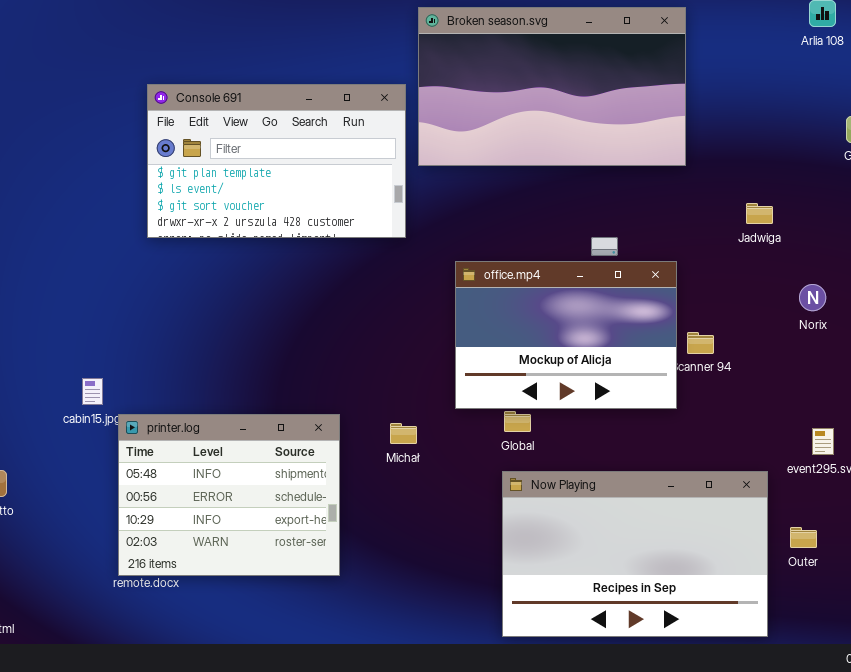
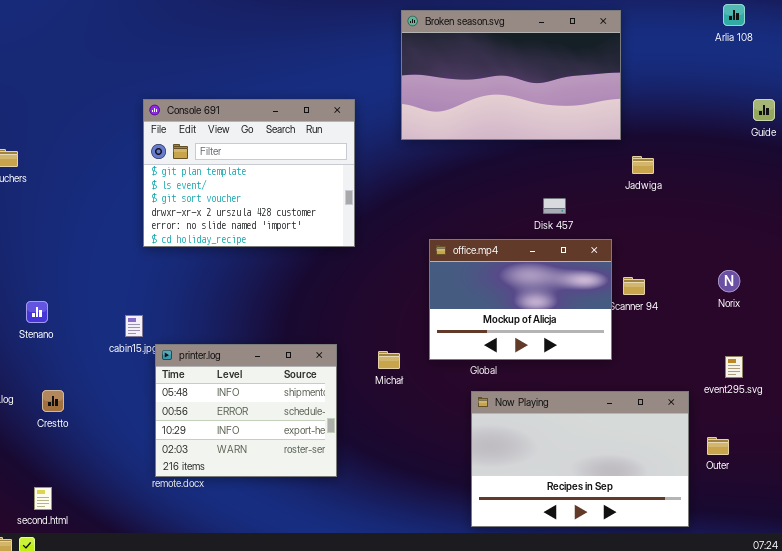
Console 691: [147,84,406,238] -> [143,99,355,247], moved, resized
Jadwiga: [746,203,773,224] -> [632,156,654,174], moved
office.mp4: [455,261,677,409] -> [429,239,612,360], moved
Norix: [799,284,826,311] -> [718,270,740,292], moved

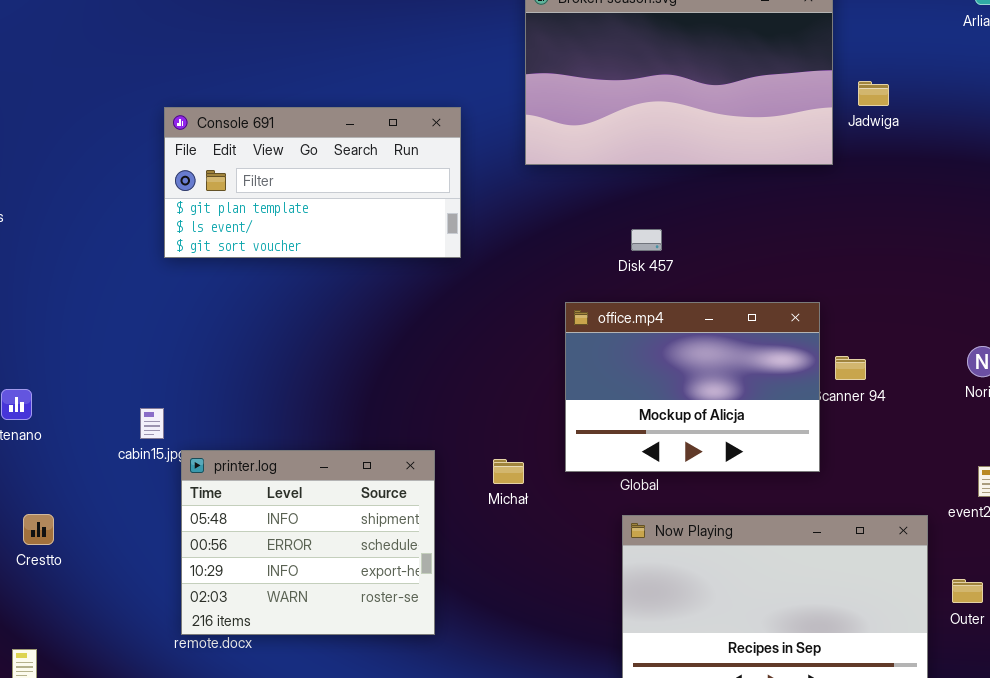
Console 691: [143,99,355,247] -> [164,107,461,258], resized
Jadwiga: [632,156,654,174] -> [858,81,889,106], moved
Disk 457: [543,198,566,214] -> [631,229,662,251], moved

